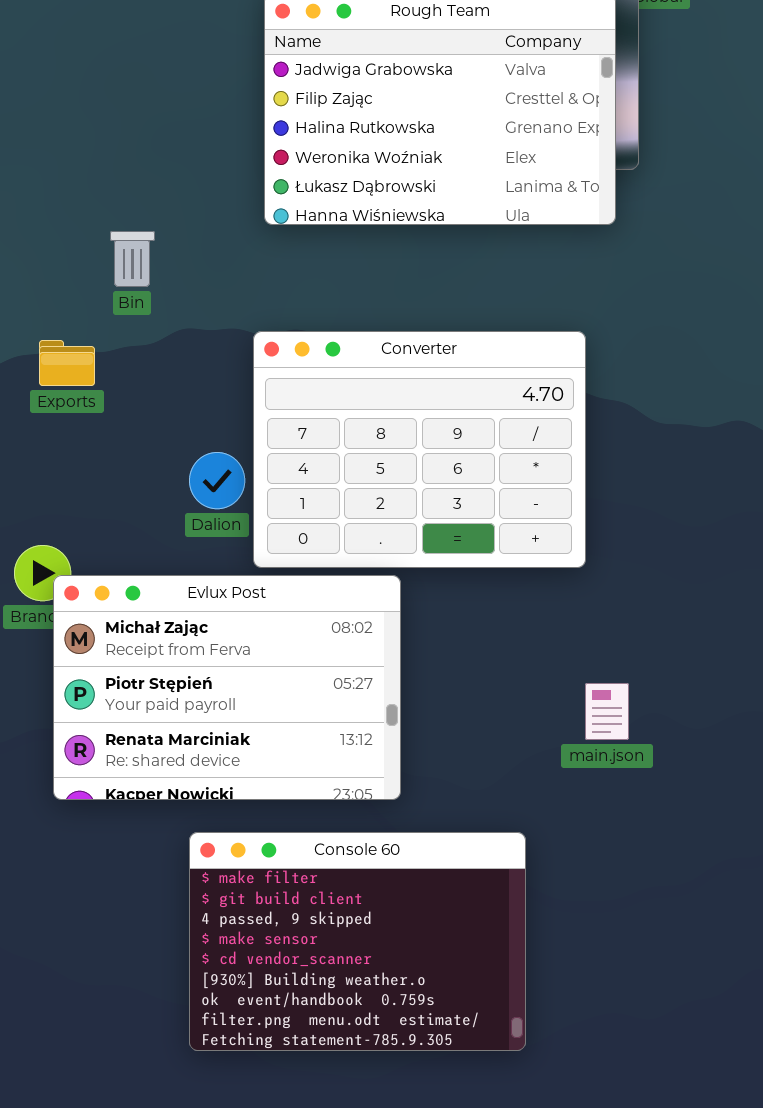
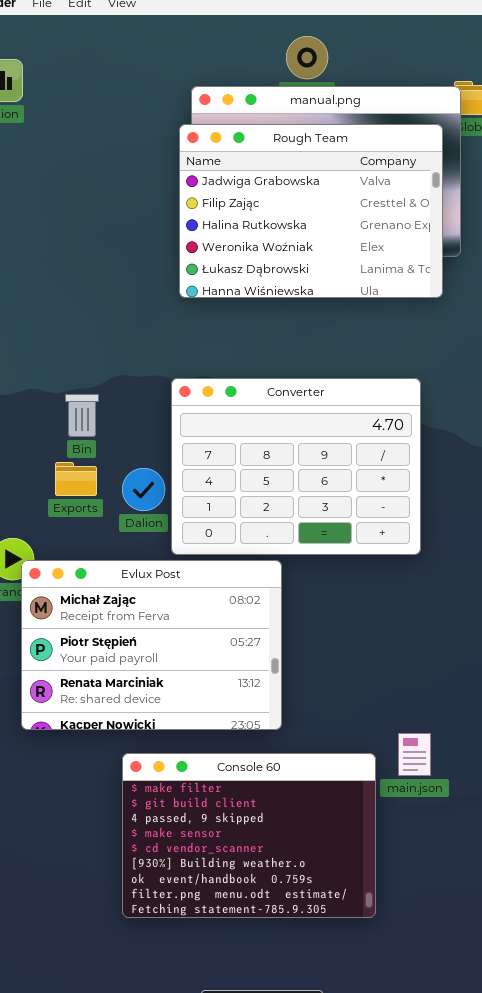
Bin: [110,231,155,287] -> [65,394,99,437], moved
Exports: [39,340,95,386] -> [55,462,97,496], moved
main.json: [585,683,629,740] -> [398,733,431,776], moved

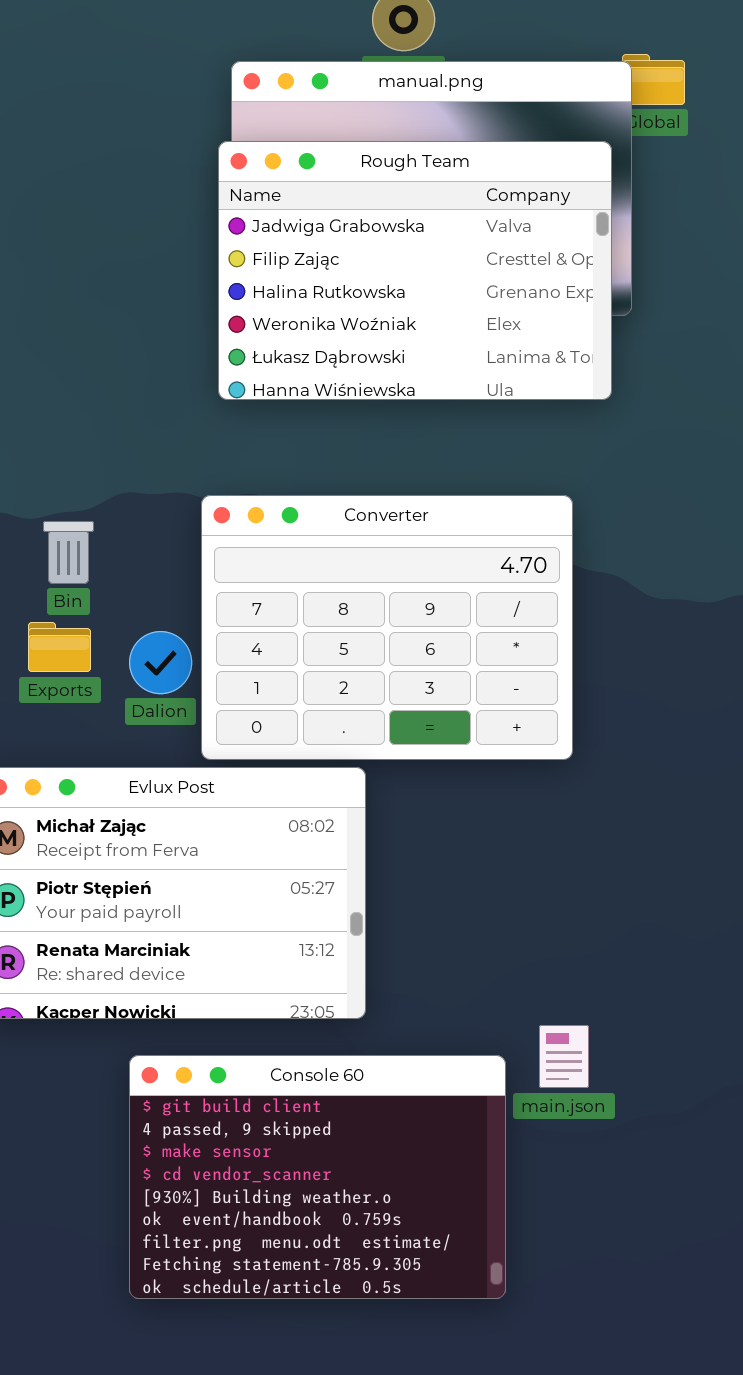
Rough Team: [179,124,443,298] -> [218,141,612,400], moved
Console 60: [122,753,376,918] -> [129,1055,506,1299], scrolled down 1 row

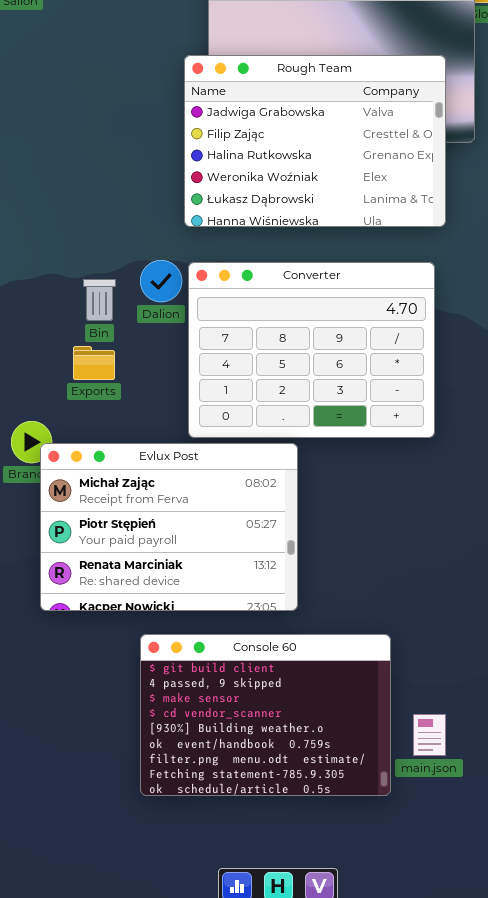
Rough Team: [218,141,612,400] -> [184,55,446,227], moved
Dalion: [129,631,192,694] -> [140,260,182,302], moved
main.json: [539,1025,589,1088] -> [413,714,446,756], moved

